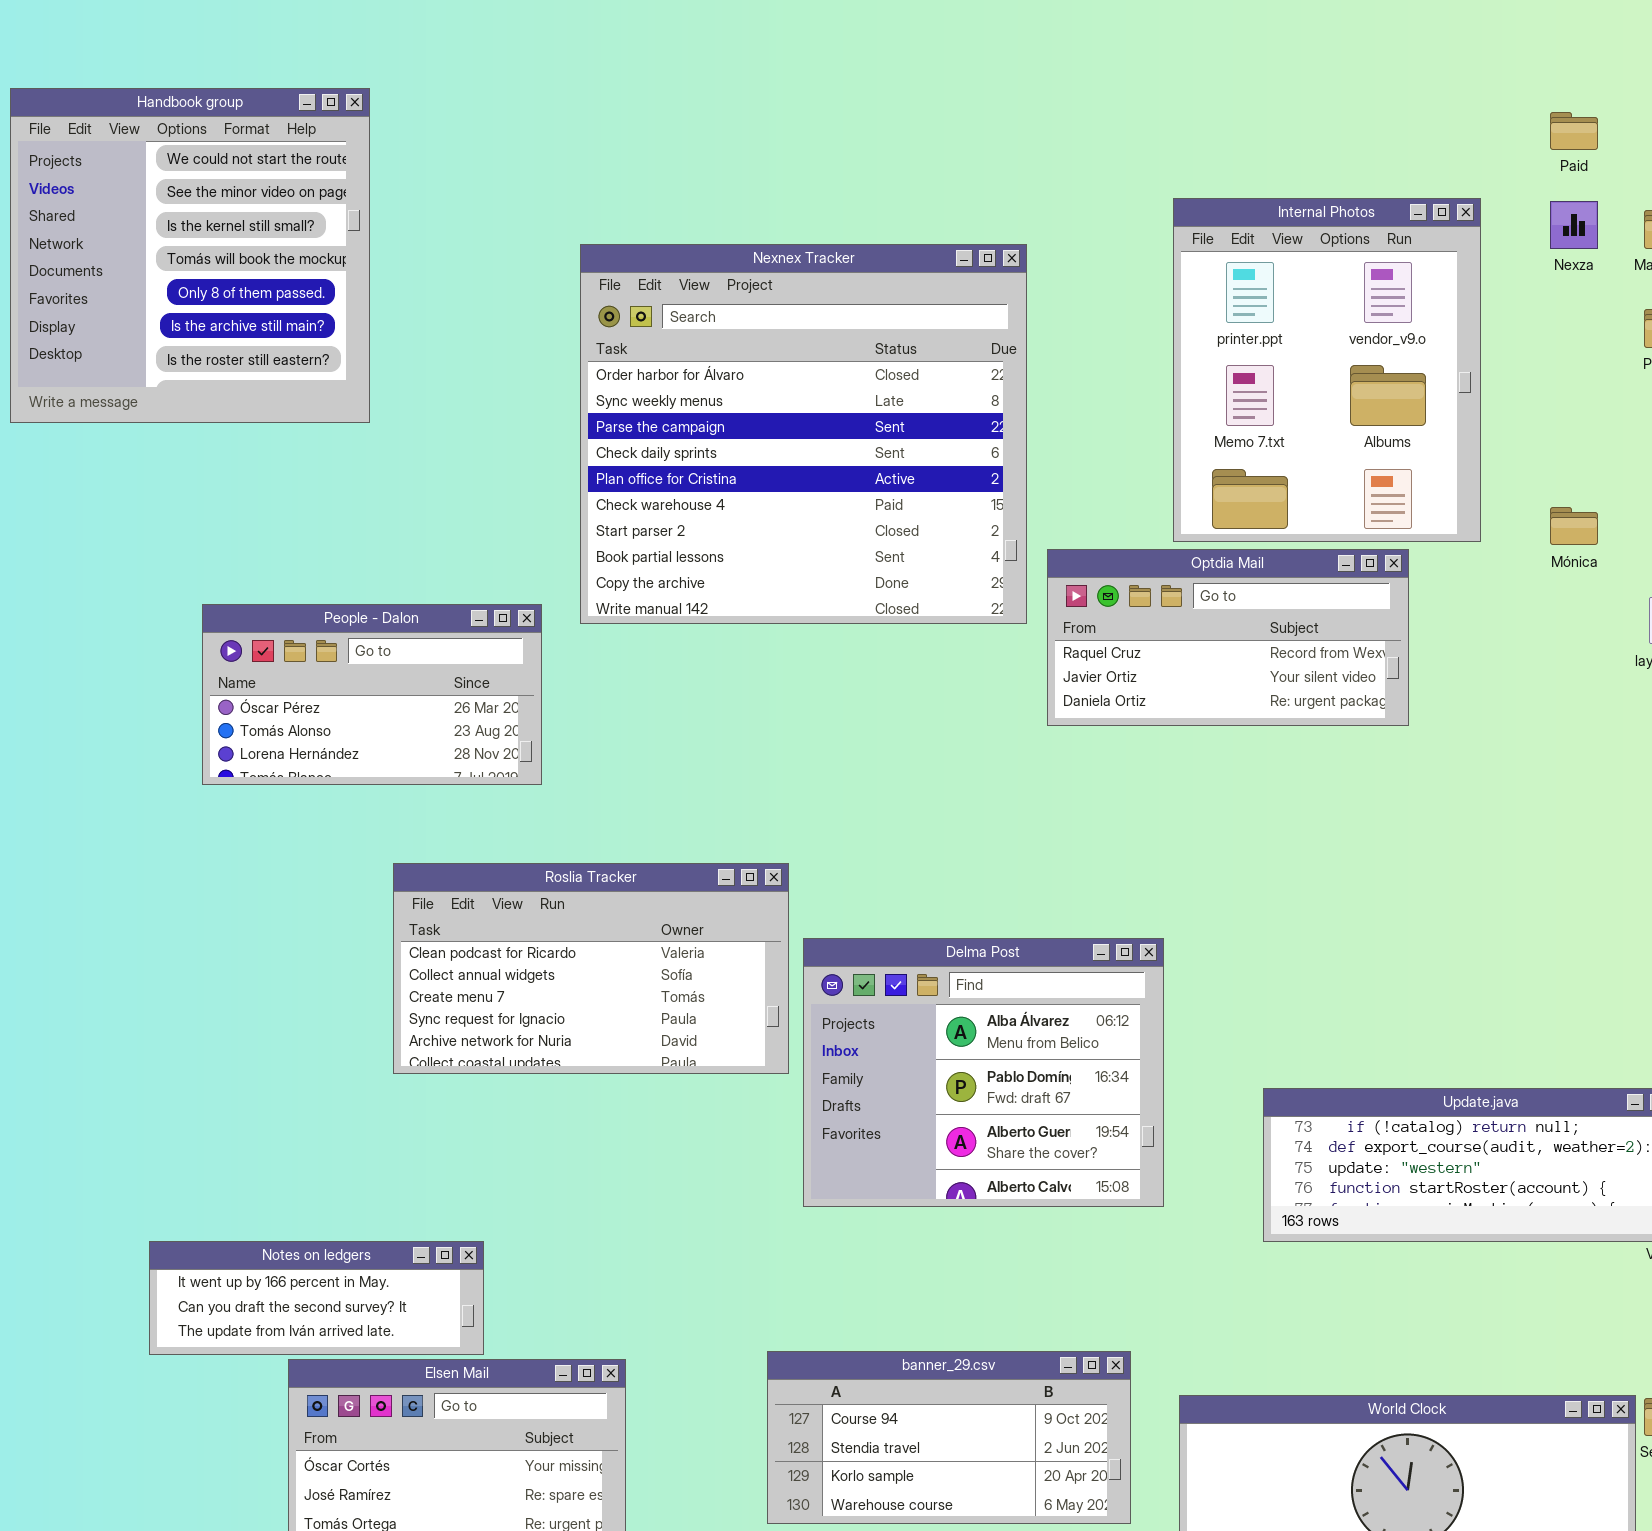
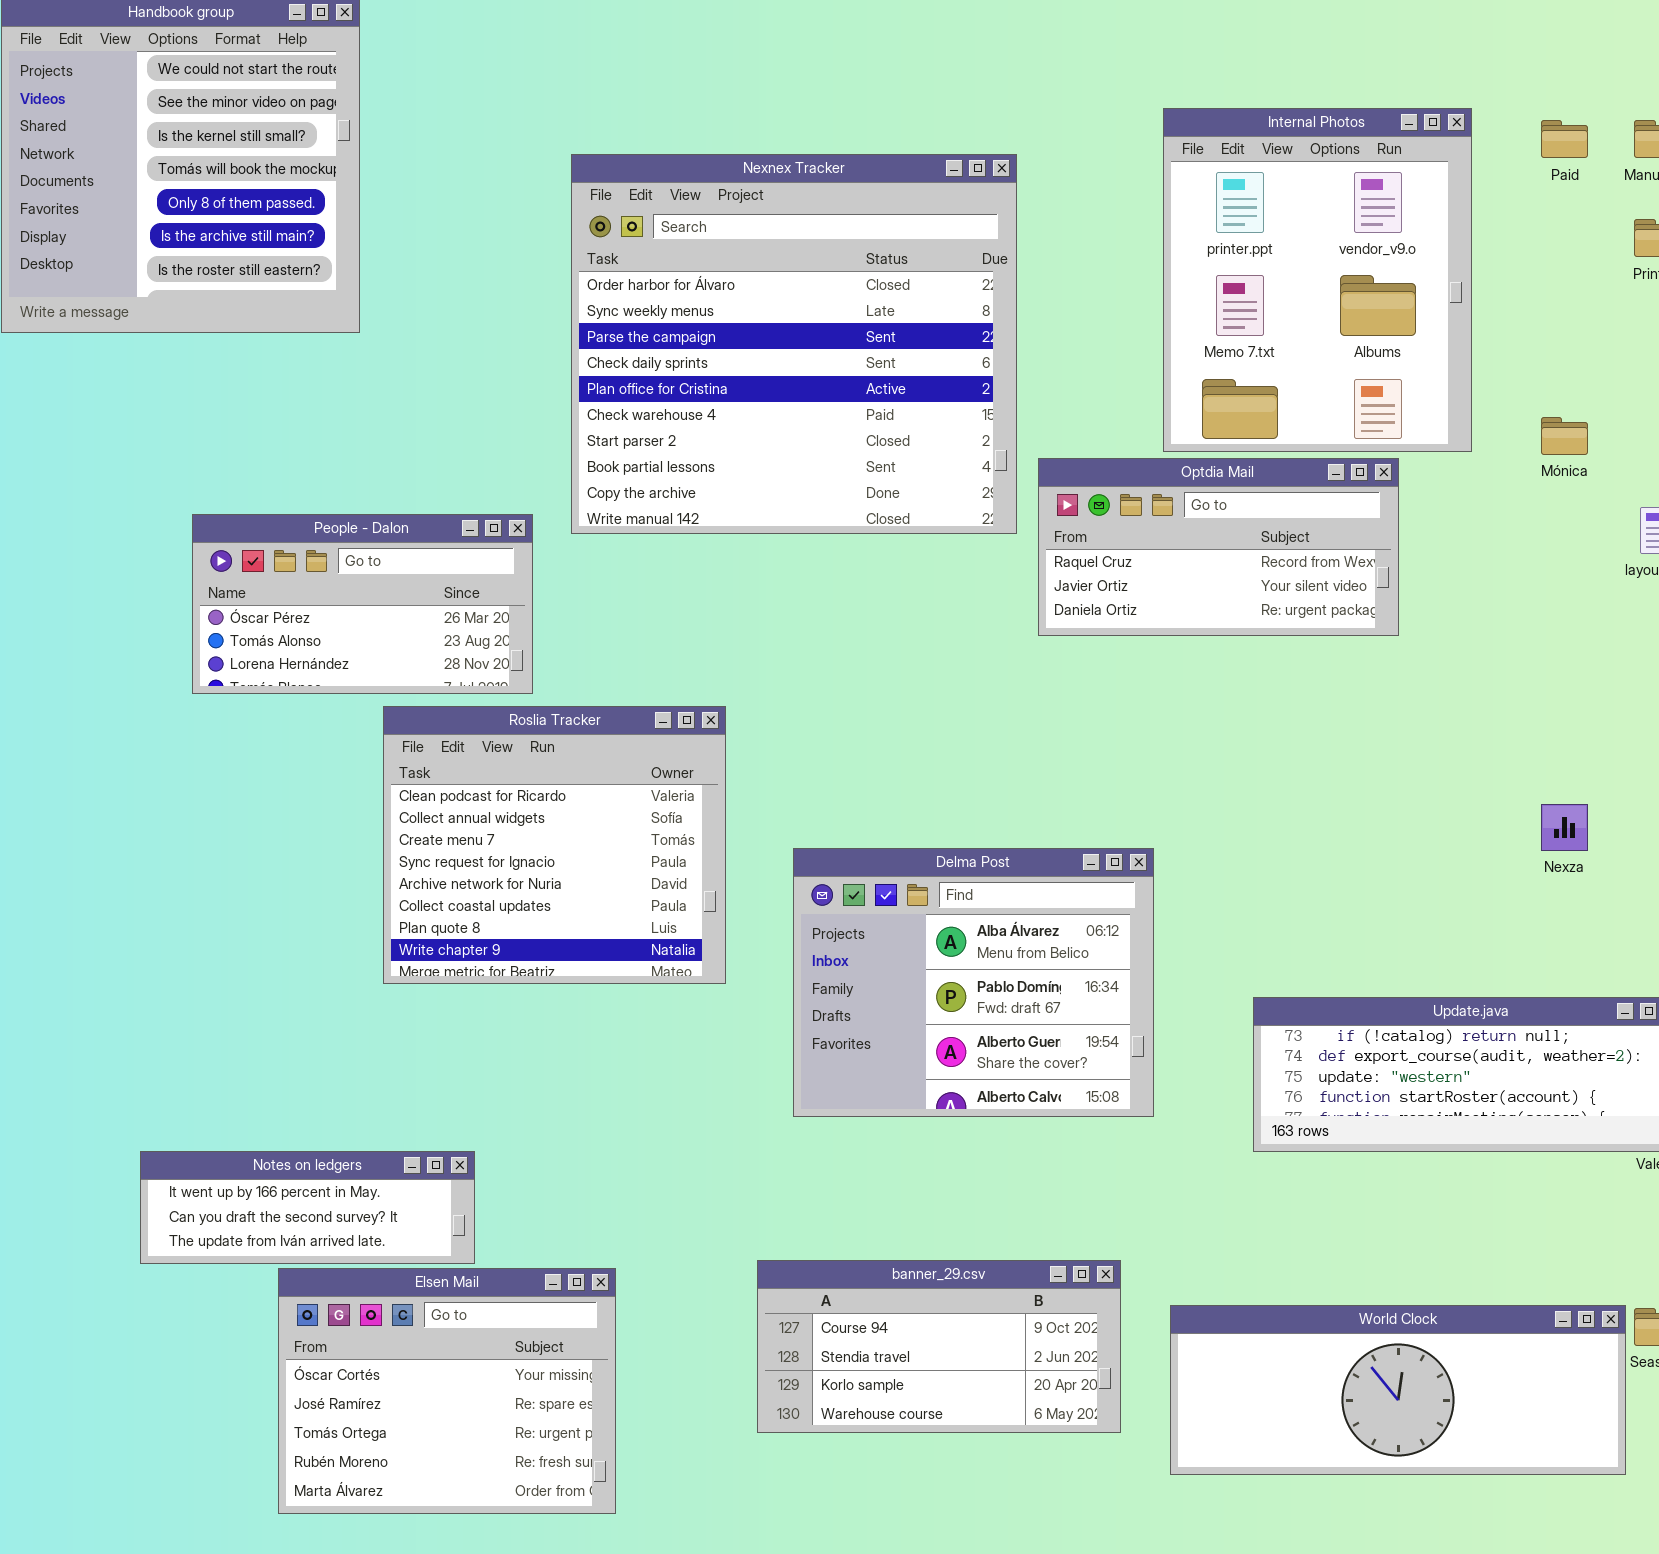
Paid: [1550,112,1598,150] -> [1541,120,1588,158], moved
Nexza: [1550,201,1598,249] -> [1541,804,1588,851], moved
Roslia Tracker: [393,863,789,1074] -> [383,706,726,984], resized

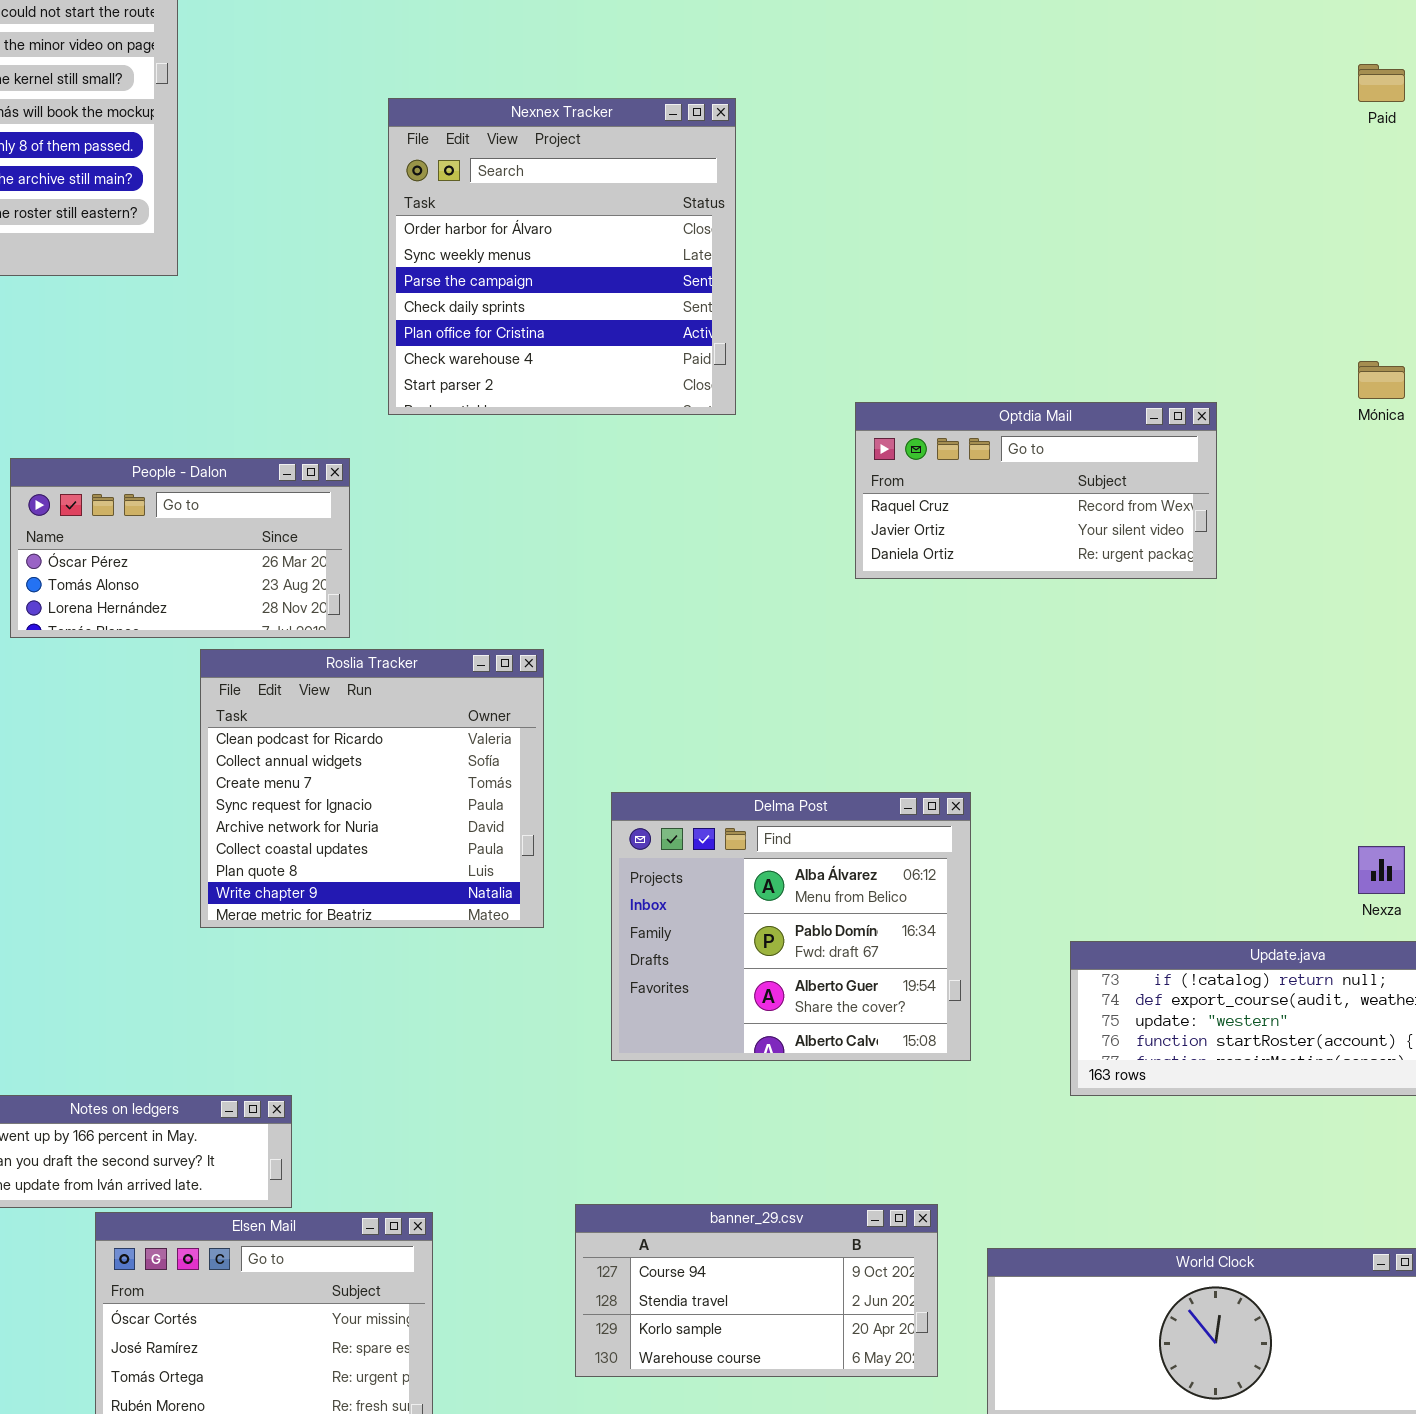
Internal Photos: [1163,108,1472,452] -> none, closed
Nexnex Tracker: [571,154,1017,534] -> [388,98,736,415], resized
Nexza: [1541,804,1588,851] -> [1358,846,1405,894], moved

